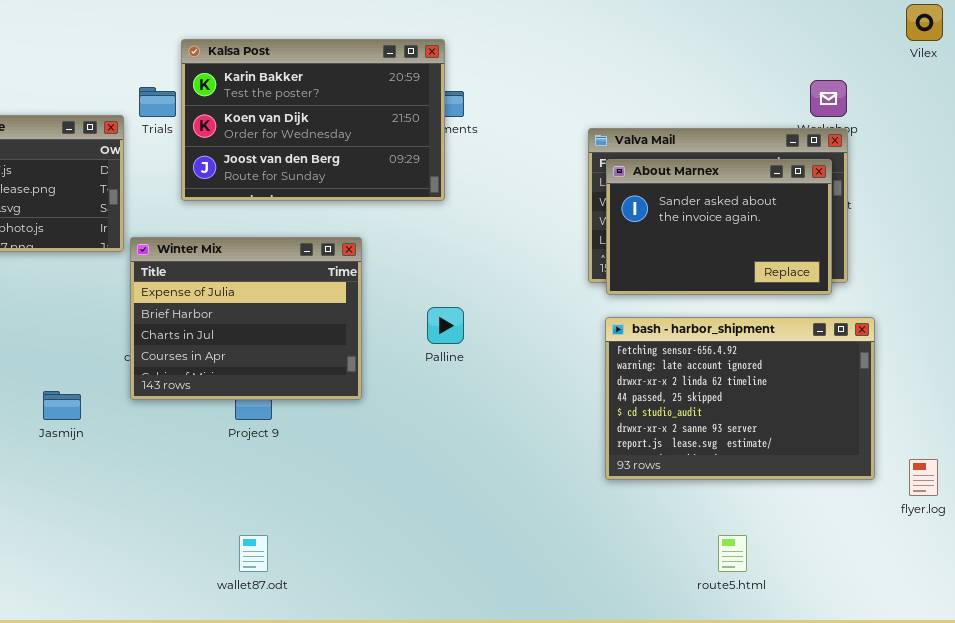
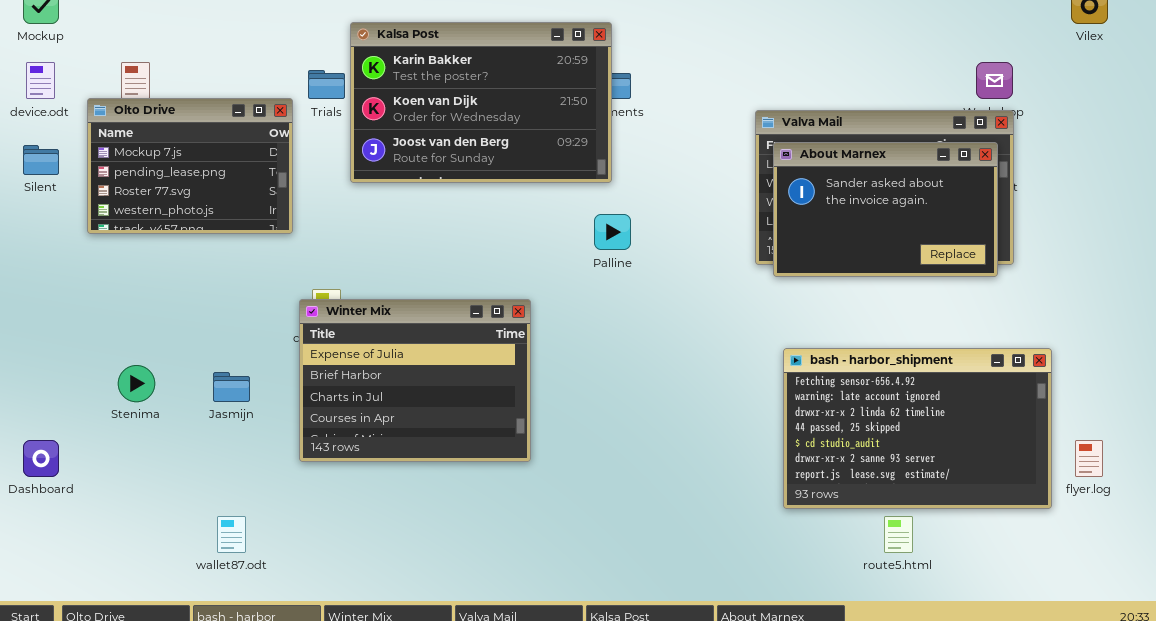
Winter Mix: [130,237,362,400] -> [299,299,531,462], moved
Palline: [427,307,464,344] -> [594,214,631,250], moved
bash - harbor_shipment: [605,317,875,480] -> [783,348,1052,509], moved
wallet87.odt: [239,535,268,572] -> [217,516,246,553], moved

